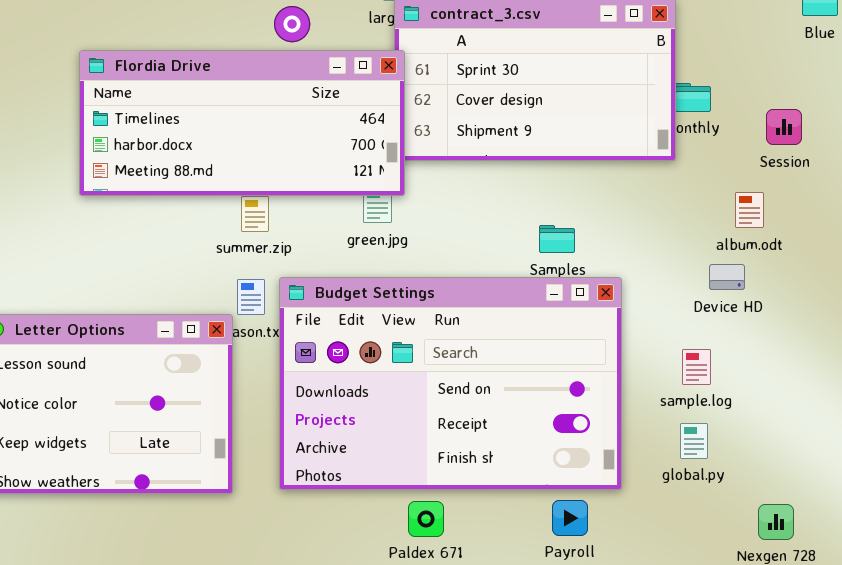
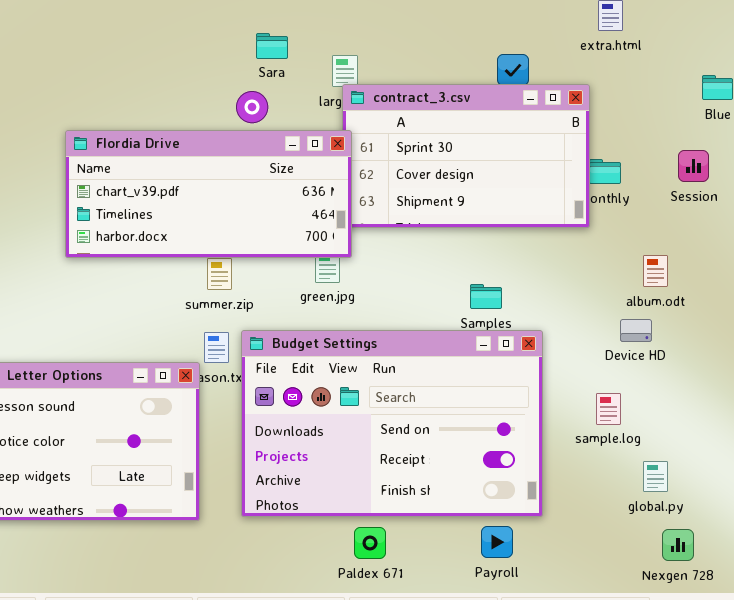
Flordia Drive: [79,50,405,196] -> [65,130,352,258], scrolled up 1 row
Session: [766,109,802,145] -> [678,150,709,182], moved
global.py: [680,423,708,459] -> [643,461,668,492], moved

